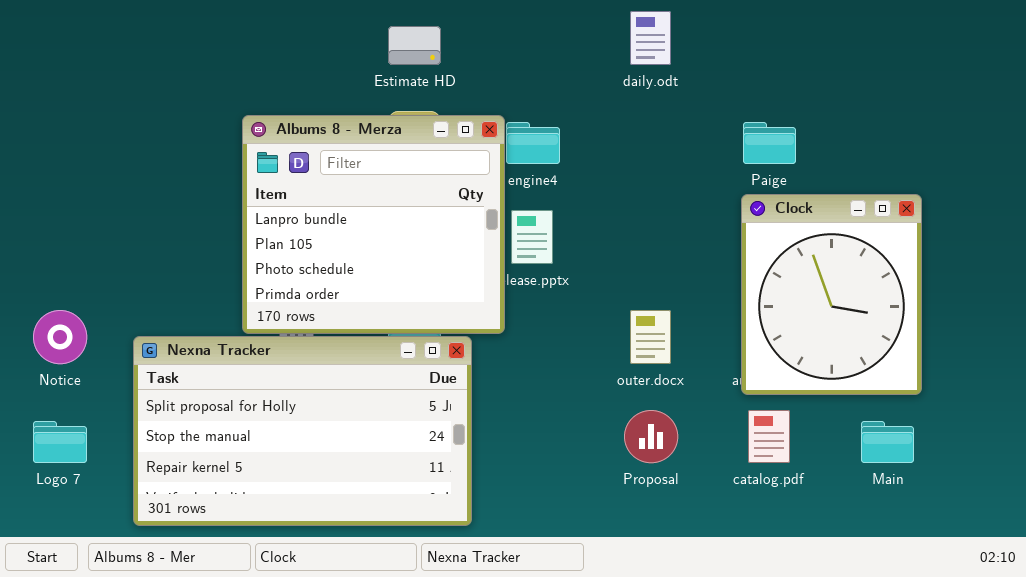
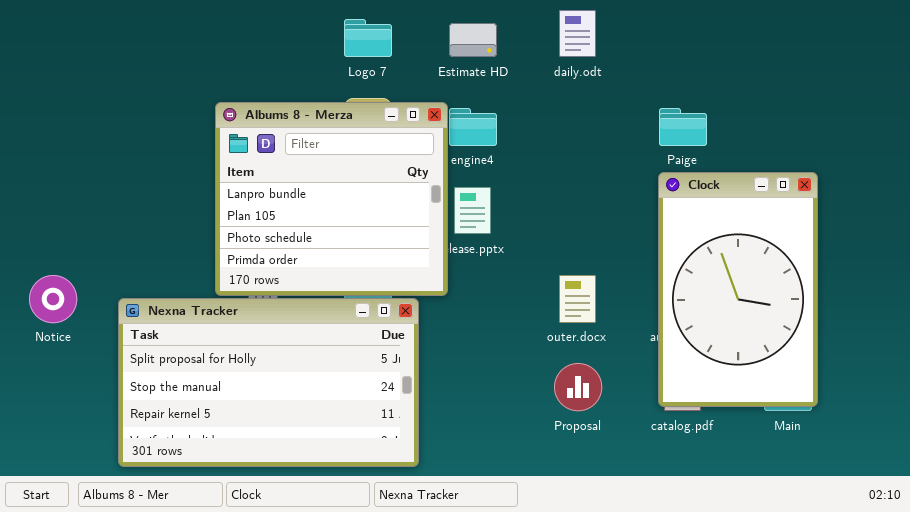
Estimate HD: [388,26,441,65] -> [449,23,497,57], moved
Clock: [741,194,922,395] -> [658,172,818,407], resized
Logo 7: [33,421,87,463] -> [344,19,392,57], moved

